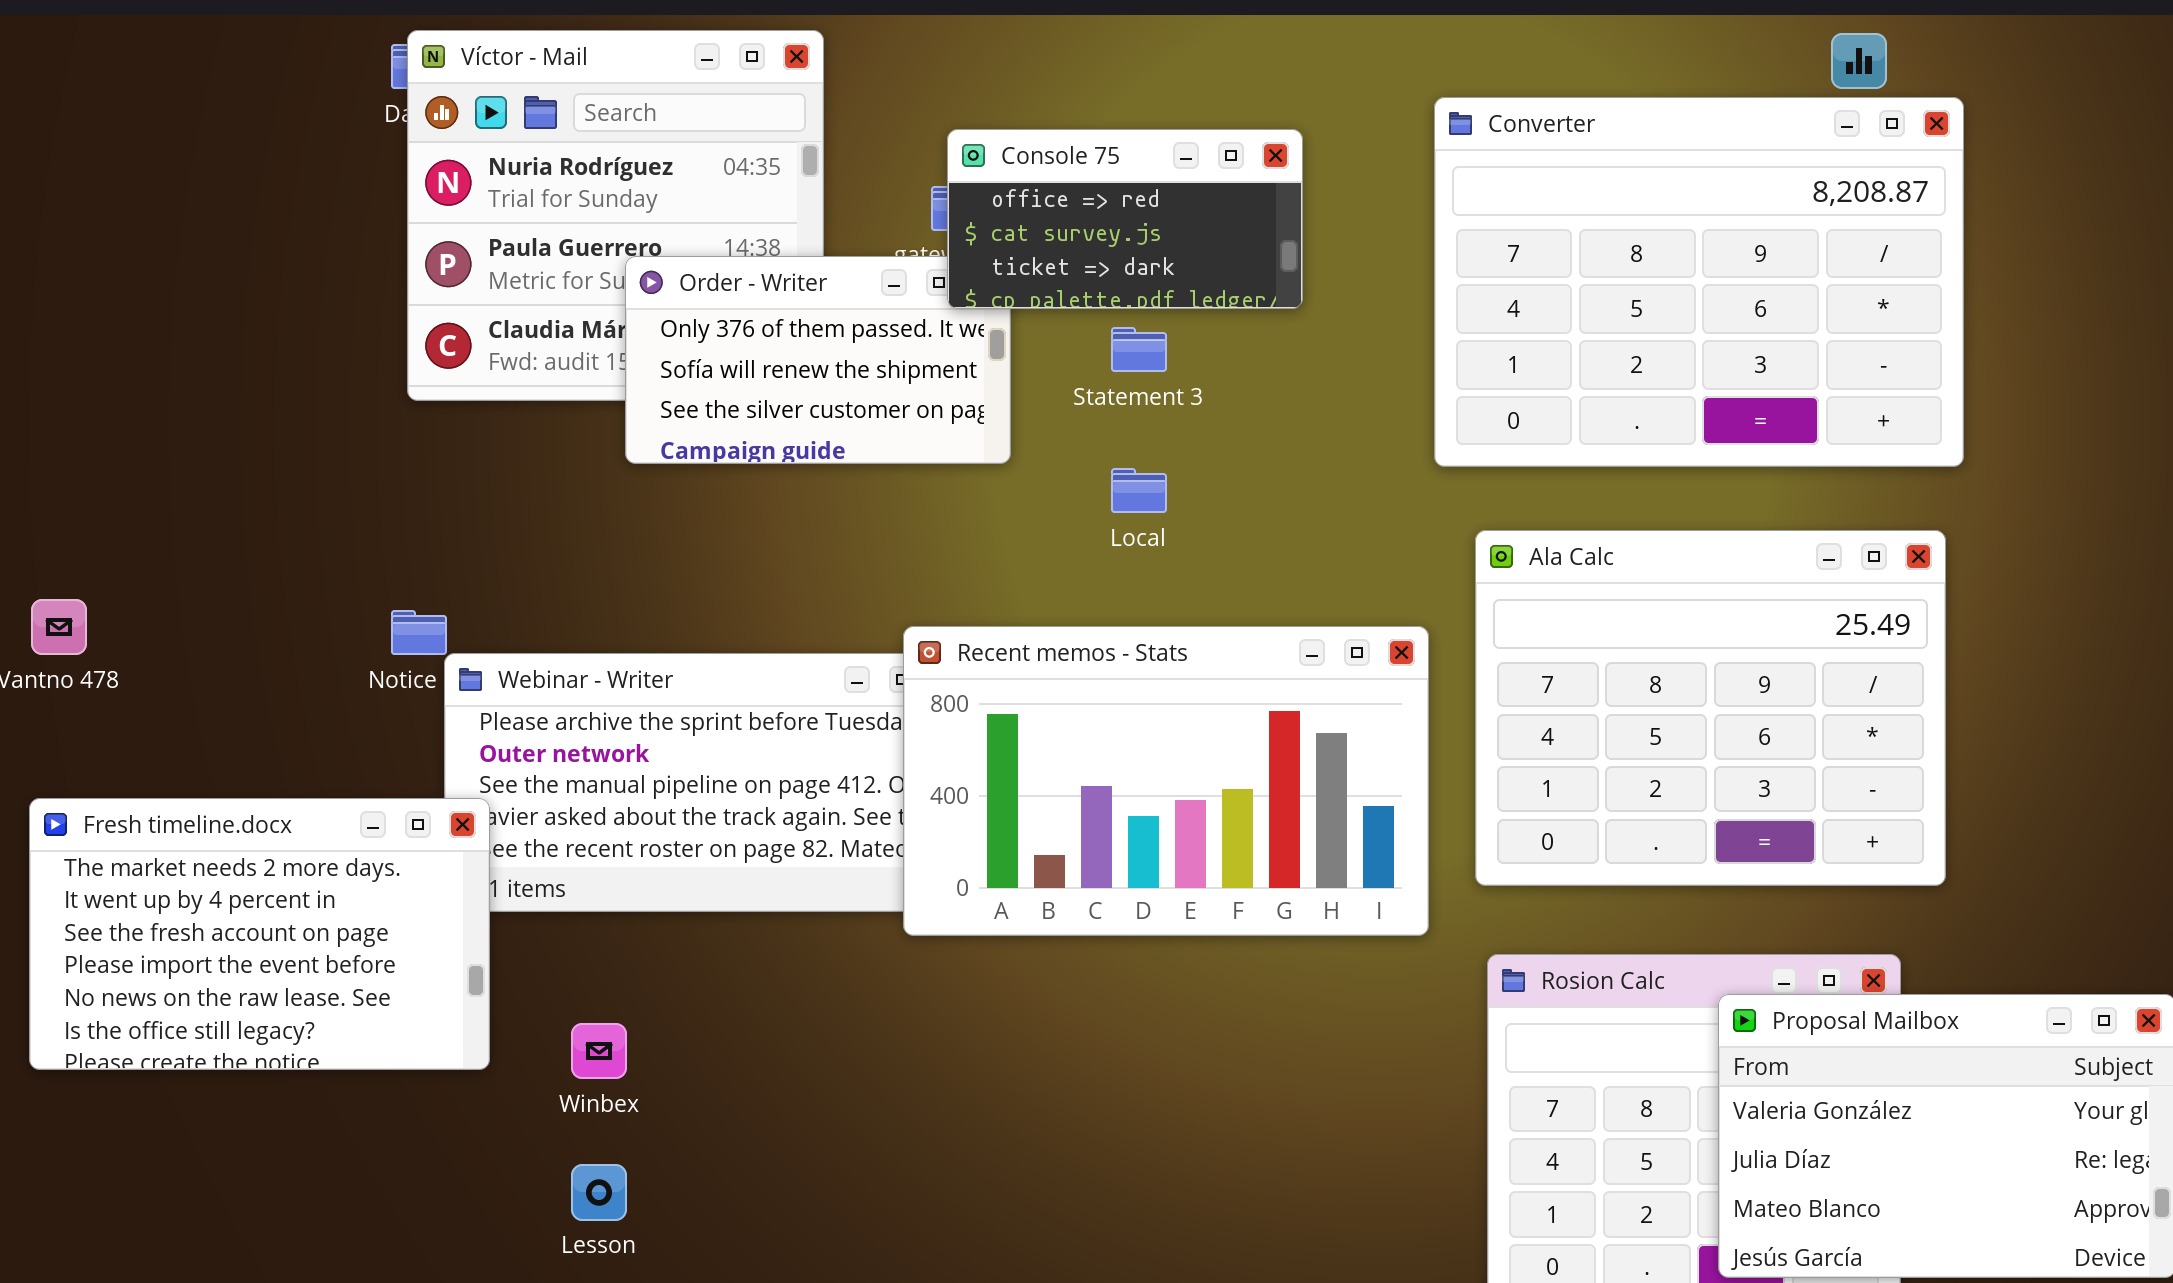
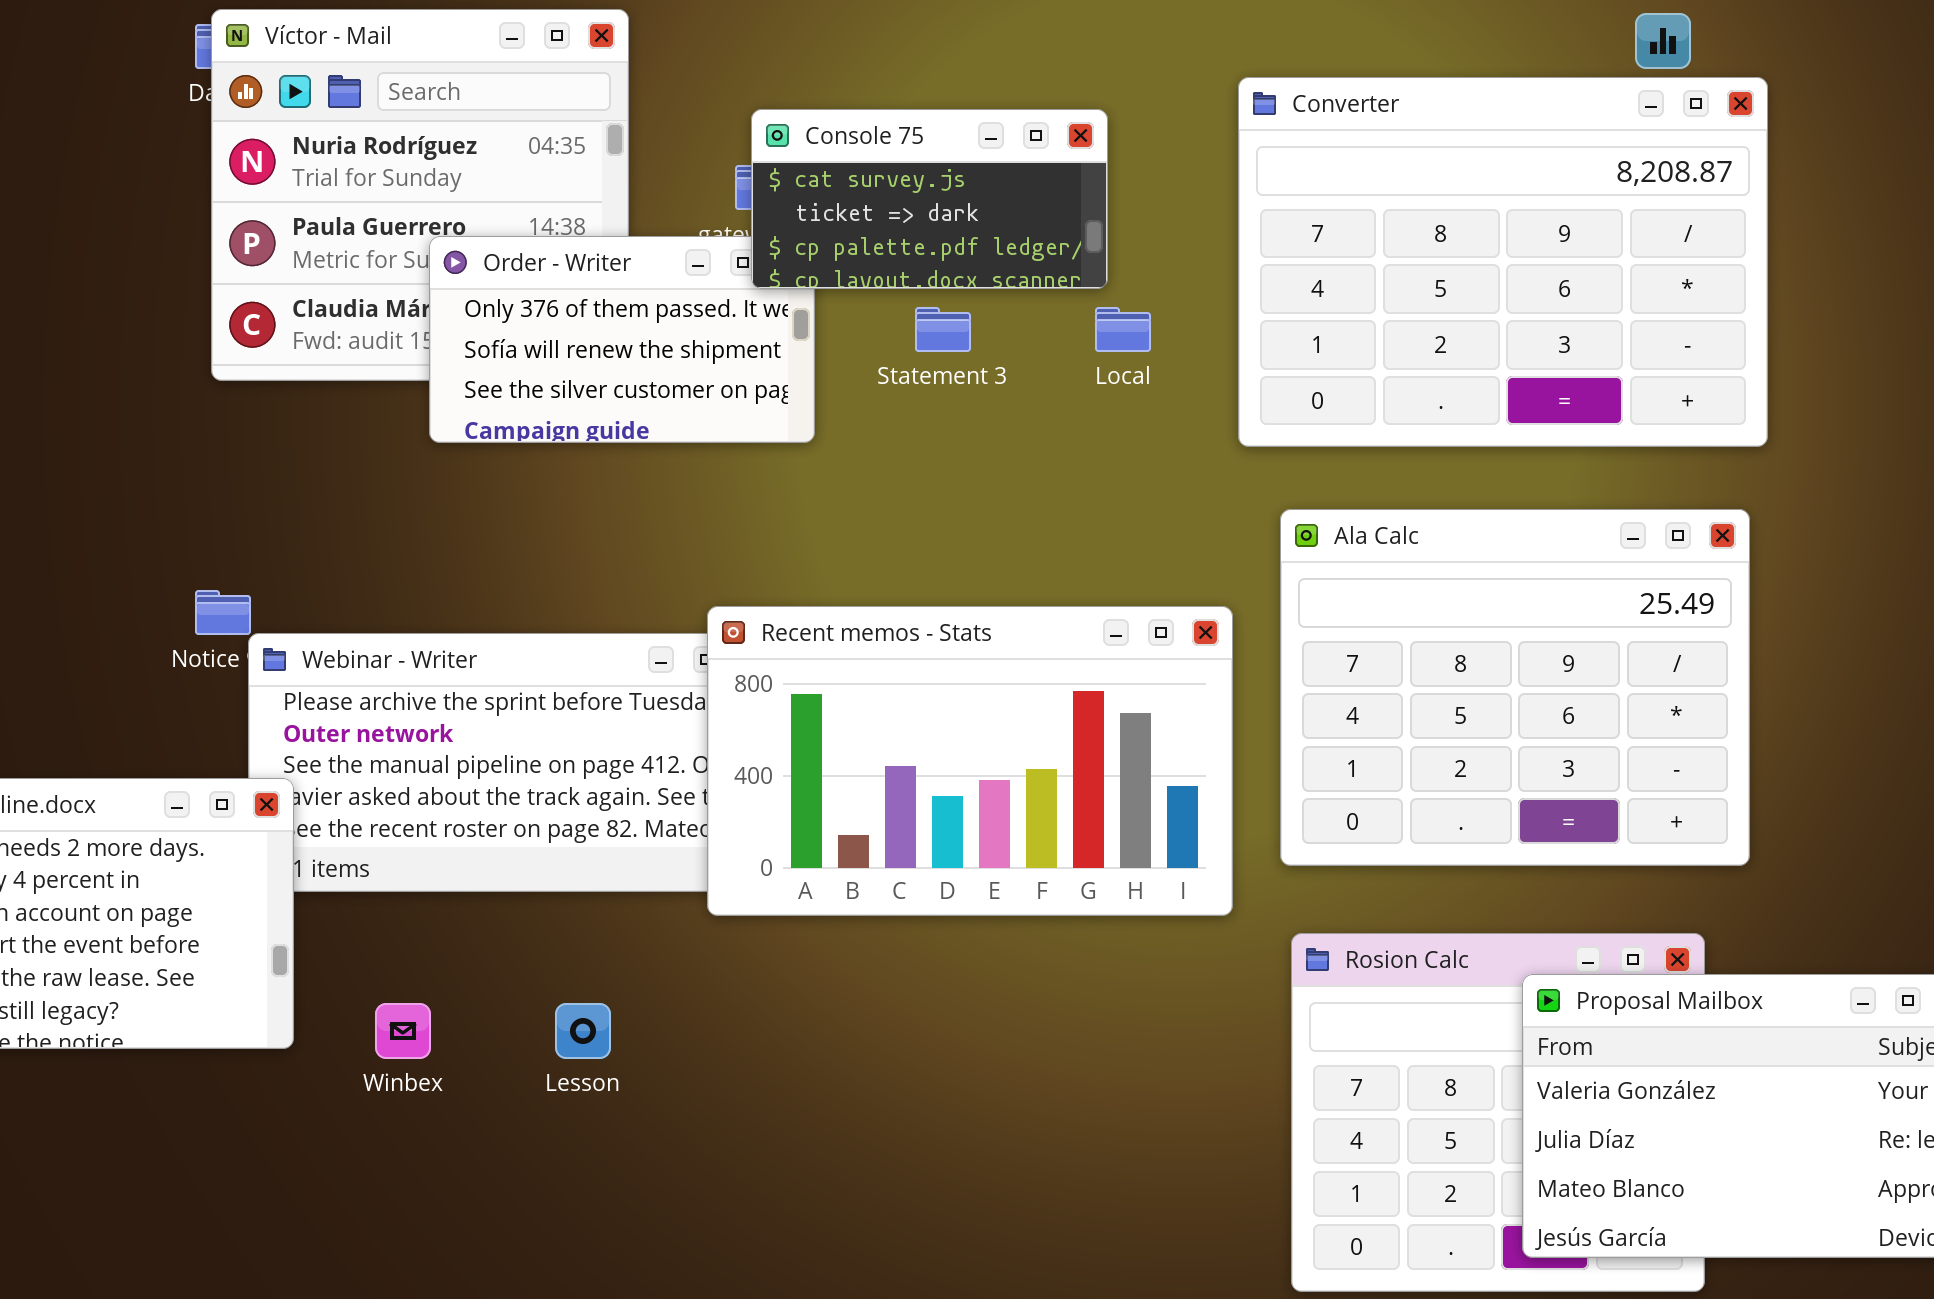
Console 75: [947,129,1303,309] -> [751,109,1108,289], scrolled down 1 row
Local: [1111,468,1167,513] -> [1095,307,1151,352], moved
Lesson: [571,1164,627,1221] -> [555,1003,611,1059], moved

